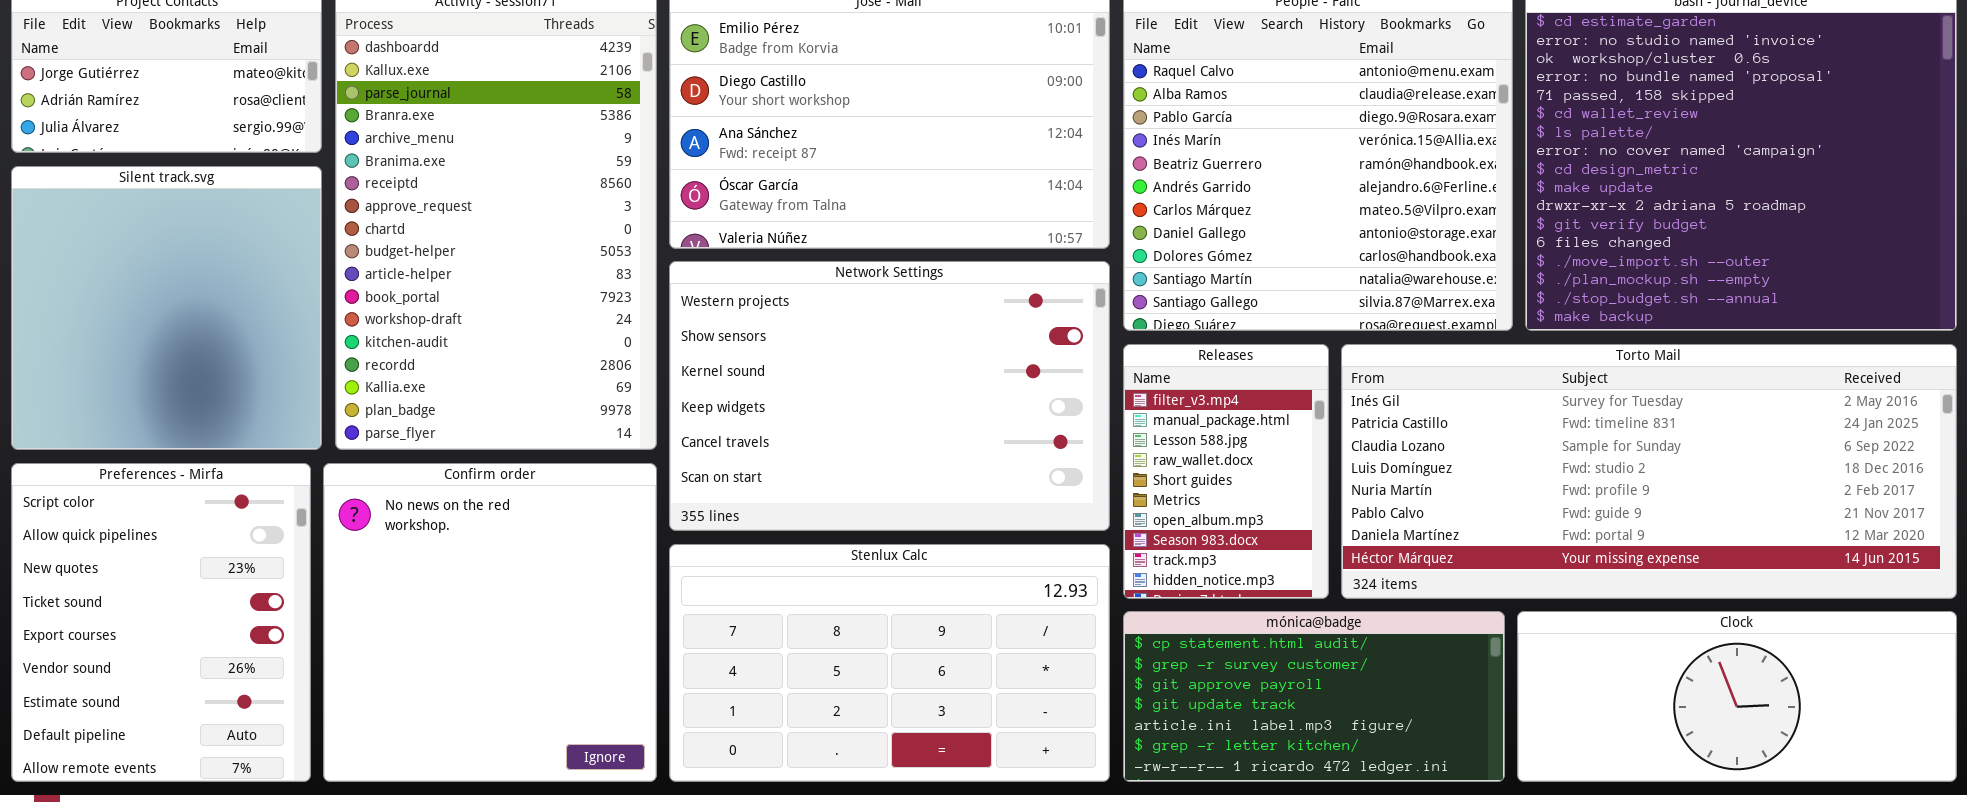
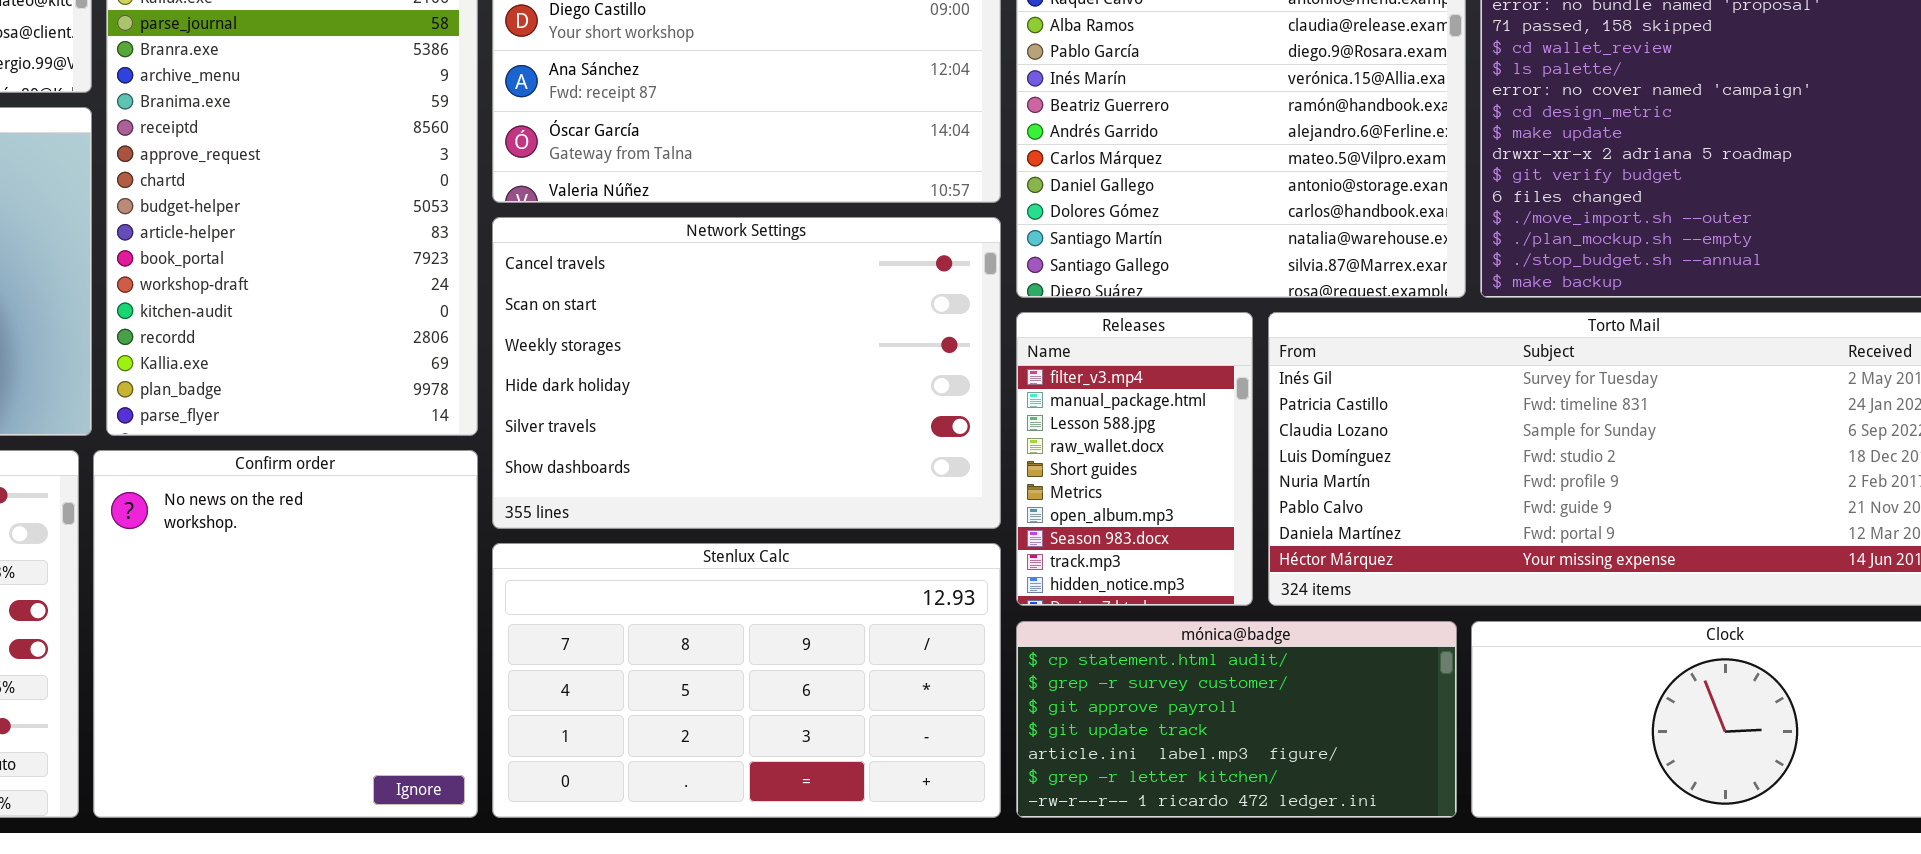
Network Settings: [669,261,1110,531] -> [492,217,1001,529], scrolled down 4 rows

